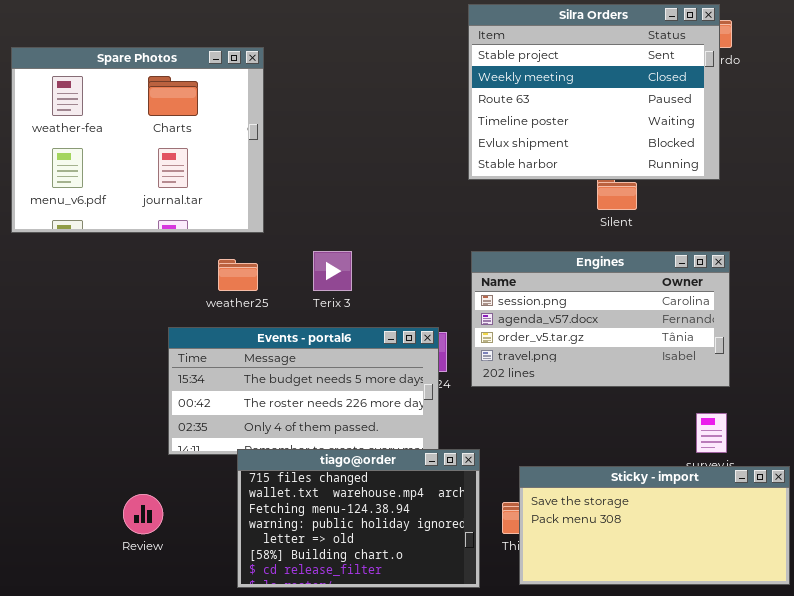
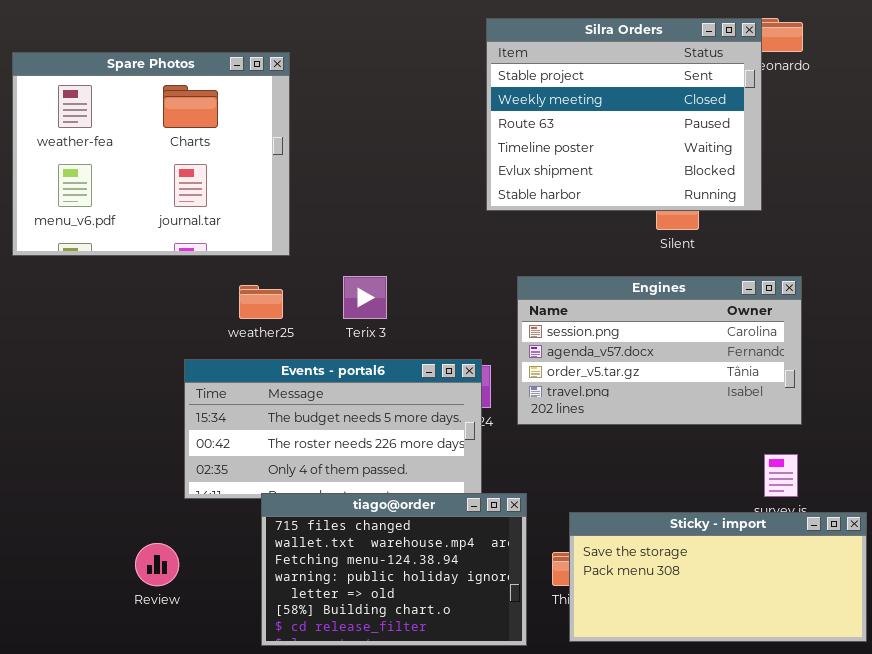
Silra Orders: [468,4,720,180] -> [486,18,762,211], moved

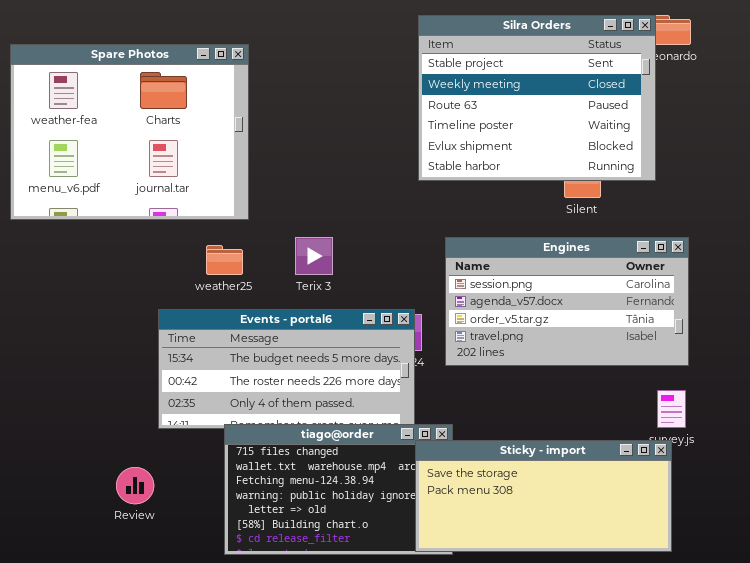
Sticky - import: [569,512,867,642] -> [415,440,672,552], moved

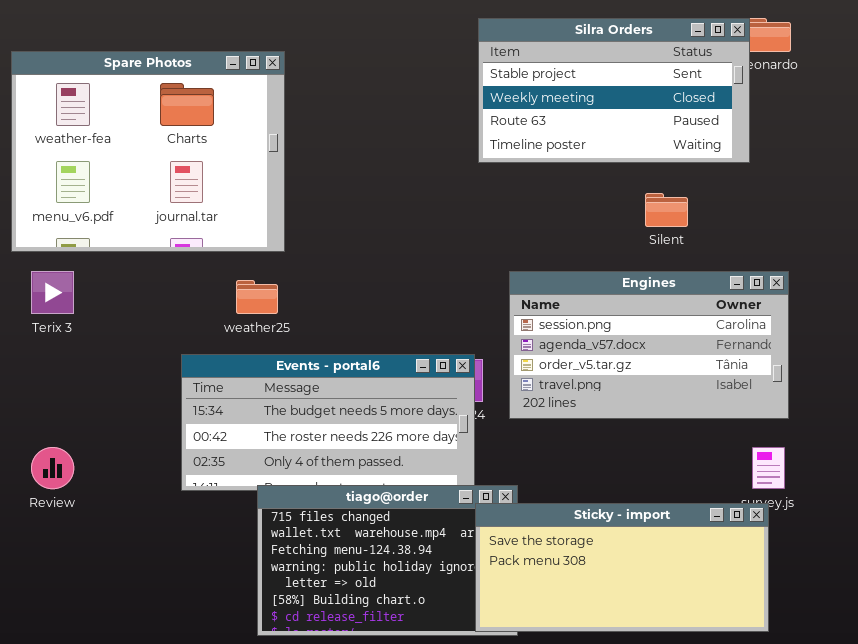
Silra Orders: [418,15,656,181] -> [478,18,750,163], resized
Terix 3: [295,237,333,275] -> [31,271,74,314], moved
Review: [116,467,154,504] -> [31,447,74,489], moved

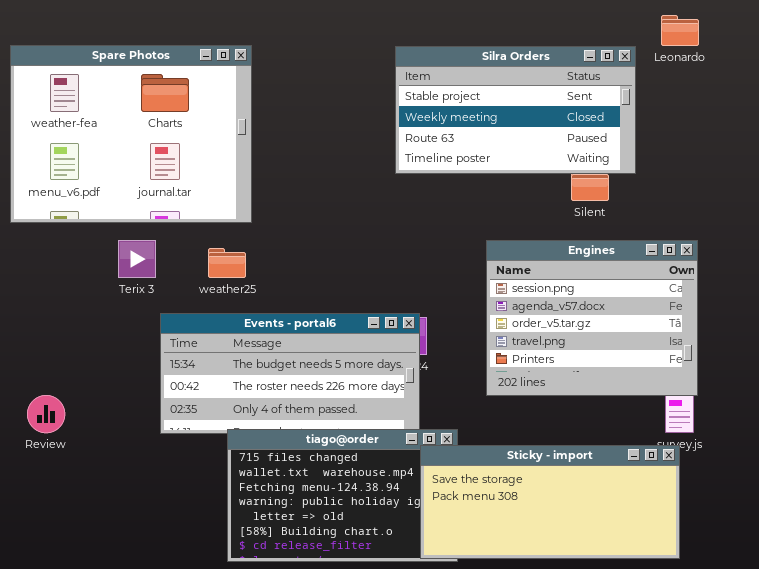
Silra Orders: [478,18,750,163] -> [395,46,636,174], moved
Terix 3: [31,271,74,314] -> [118,240,156,278], moved
Engines: [509,271,789,419] -> [486,240,698,396], resized

